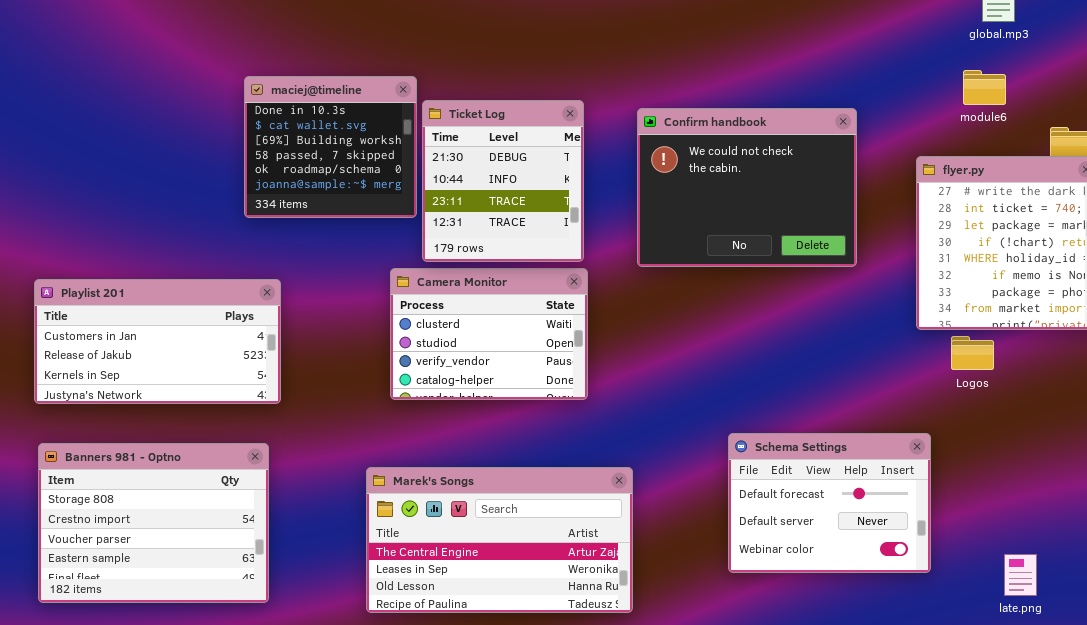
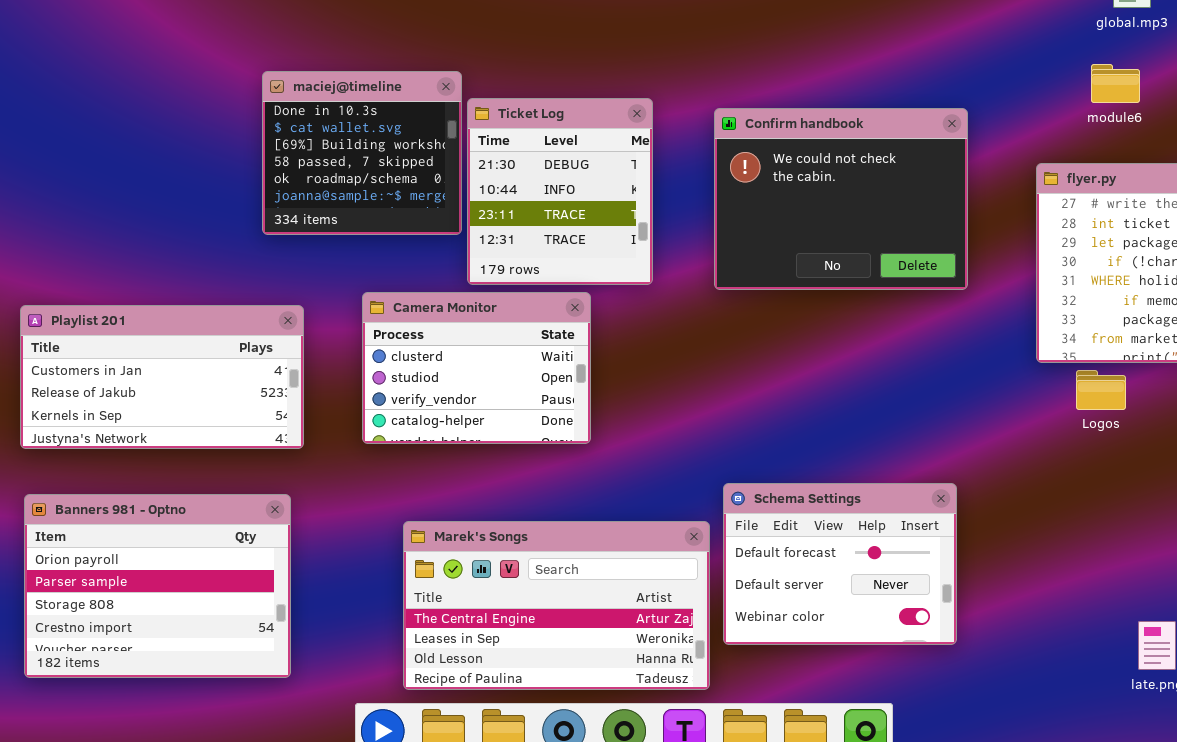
Camera Monitor: [390,268,588,400] -> [362,292,591,444], moved
Schema Settings: [728,433,931,573] -> [723,483,957,645], moved
Banners 981 - Optno: [38,443,269,603] -> [24,494,291,678], scrolled up 2 rows

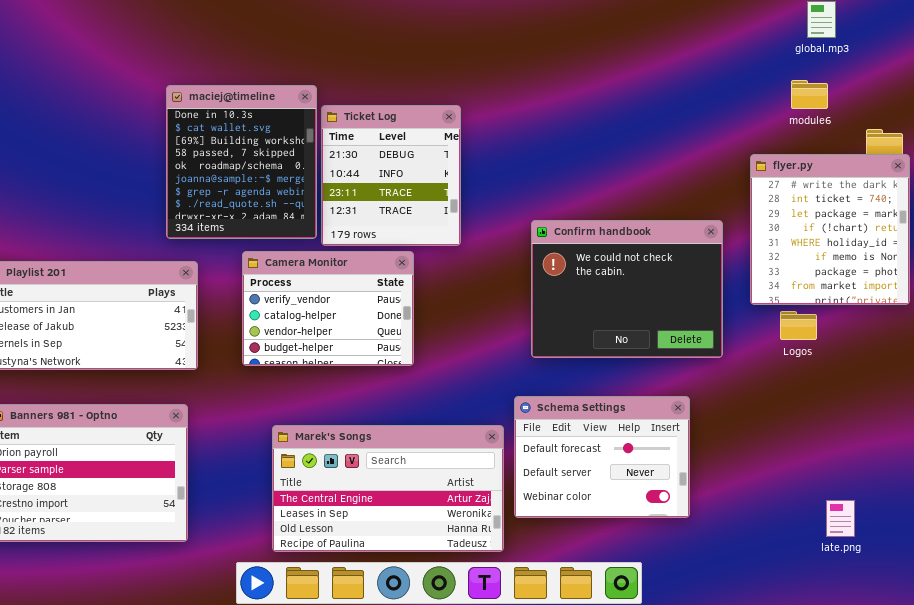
maciej@timeline: [262,71,462,235] -> [166,85,317,239], resized
Confirm handbook: [714,108,968,290] -> [531,220,723,358], moved
Camera Monitor: [362,292,591,444] -> [242,251,414,366], scrolled down 2 rows

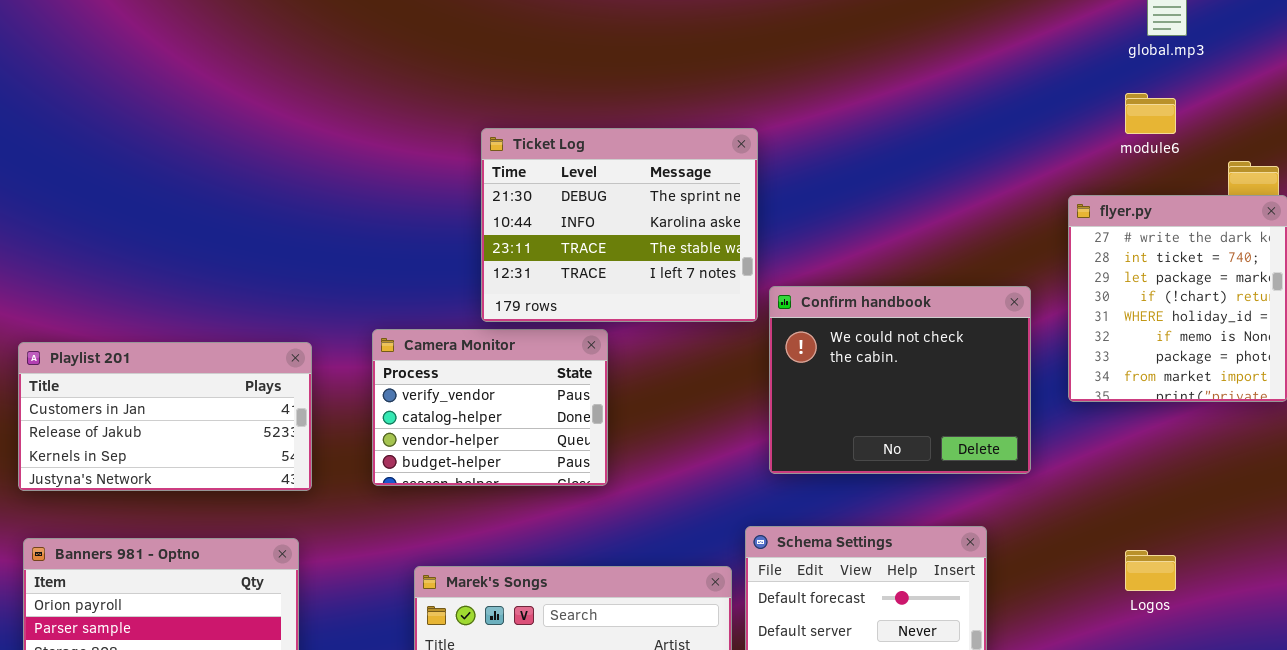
maciej@timeline: [166,85,317,239] -> none, closed
Ticket Log: [321,105,461,246] -> [481,128,758,322], resized
Logos: [780,311,817,340] -> [1125,550,1176,591], moved

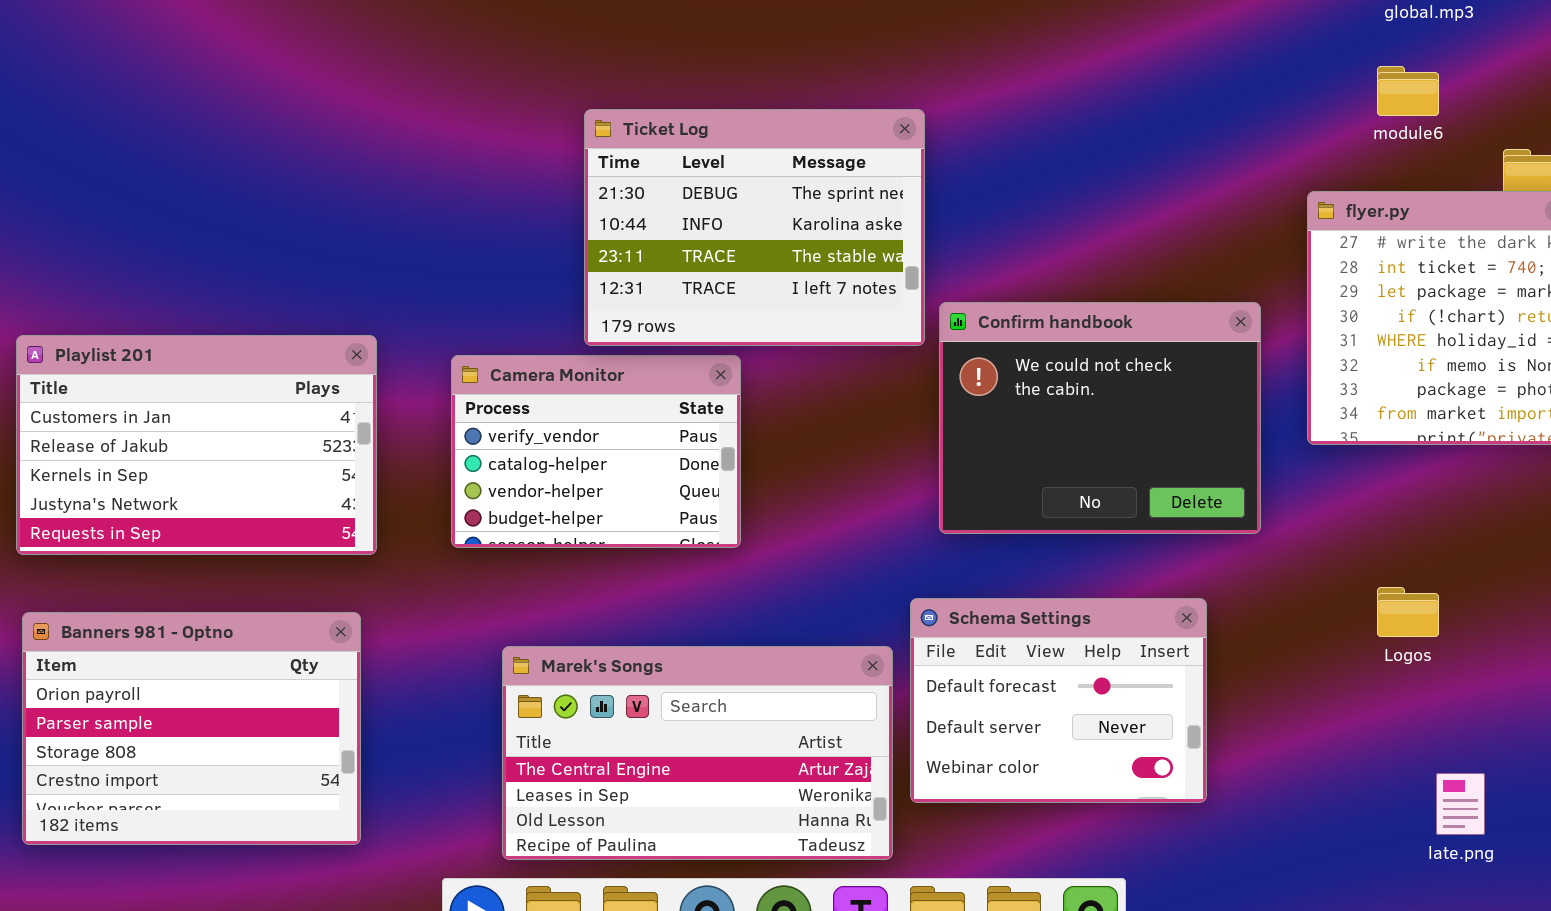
Playlist 201: [18,342,312,491] -> [16,335,377,555], resized
Logos: [1125,550,1176,591] -> [1377,587,1439,637], moved

